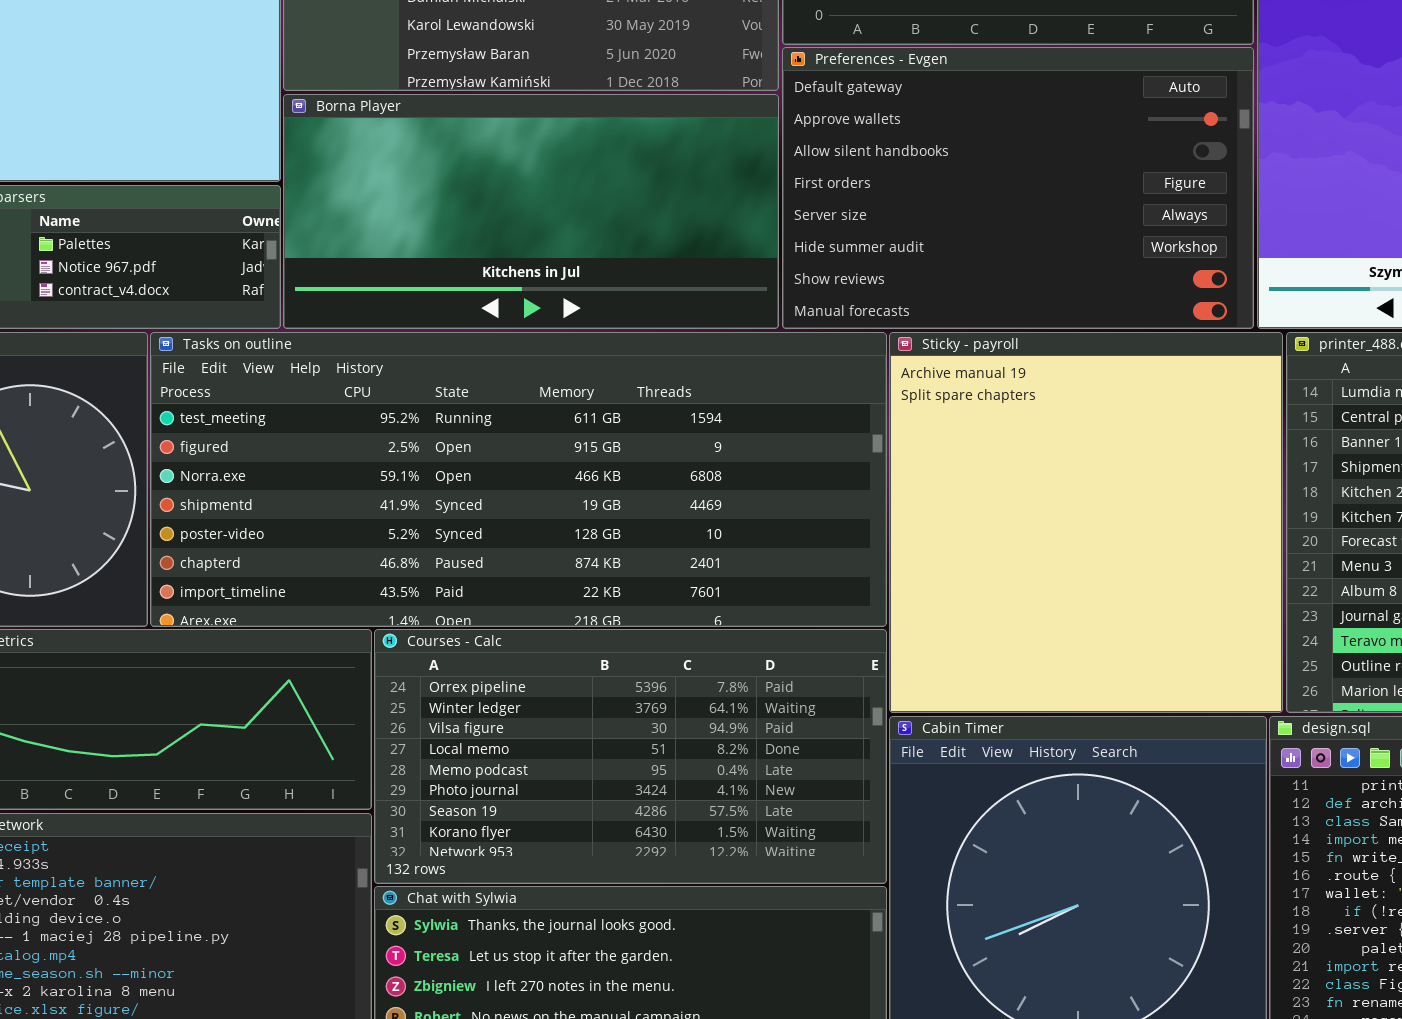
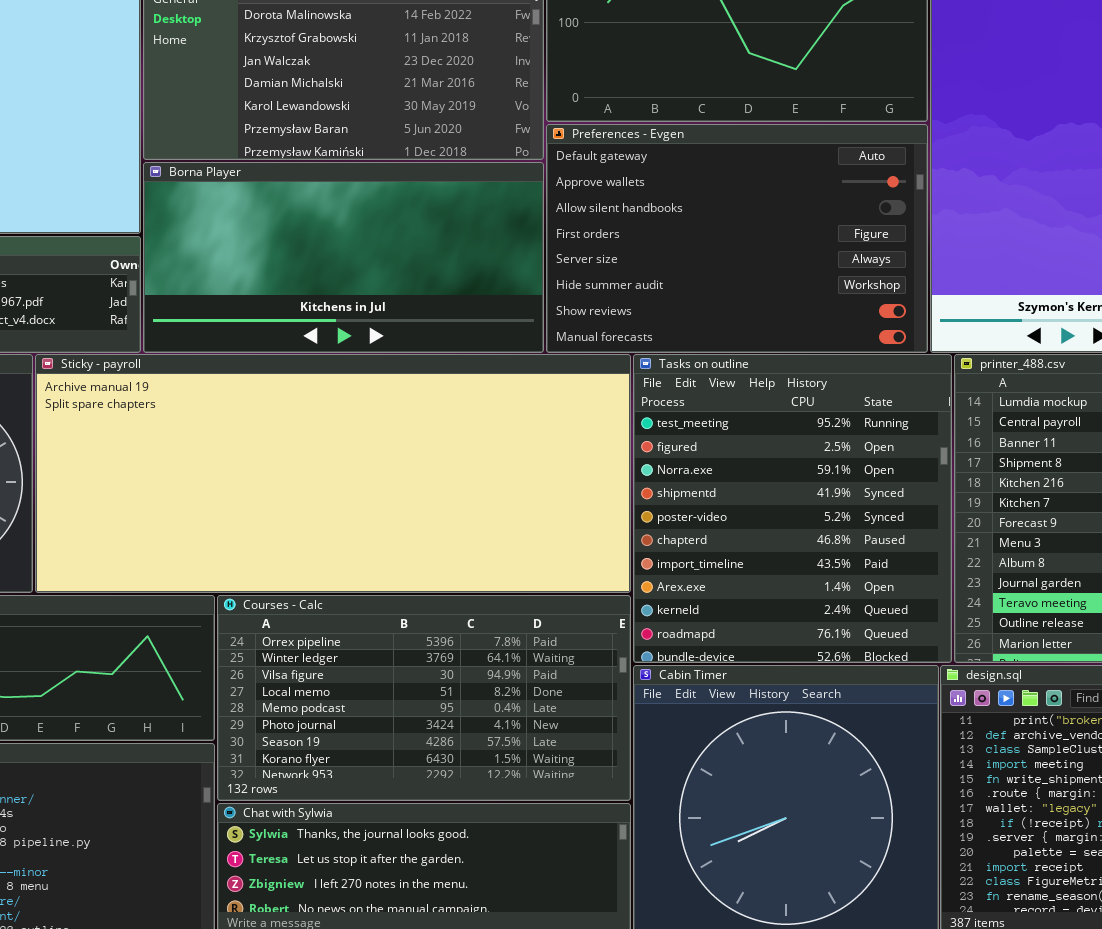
Tasks on outline: [150,332,887,627] -> [633,354,952,663], moved, resized
Sticky - payroll: [889,332,1283,713] -> [35,354,631,593], moved, resized

